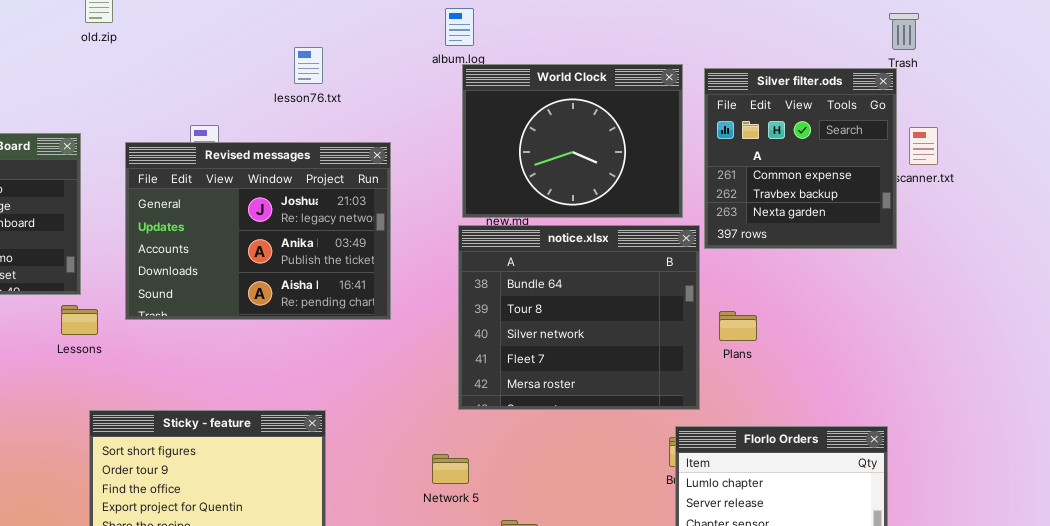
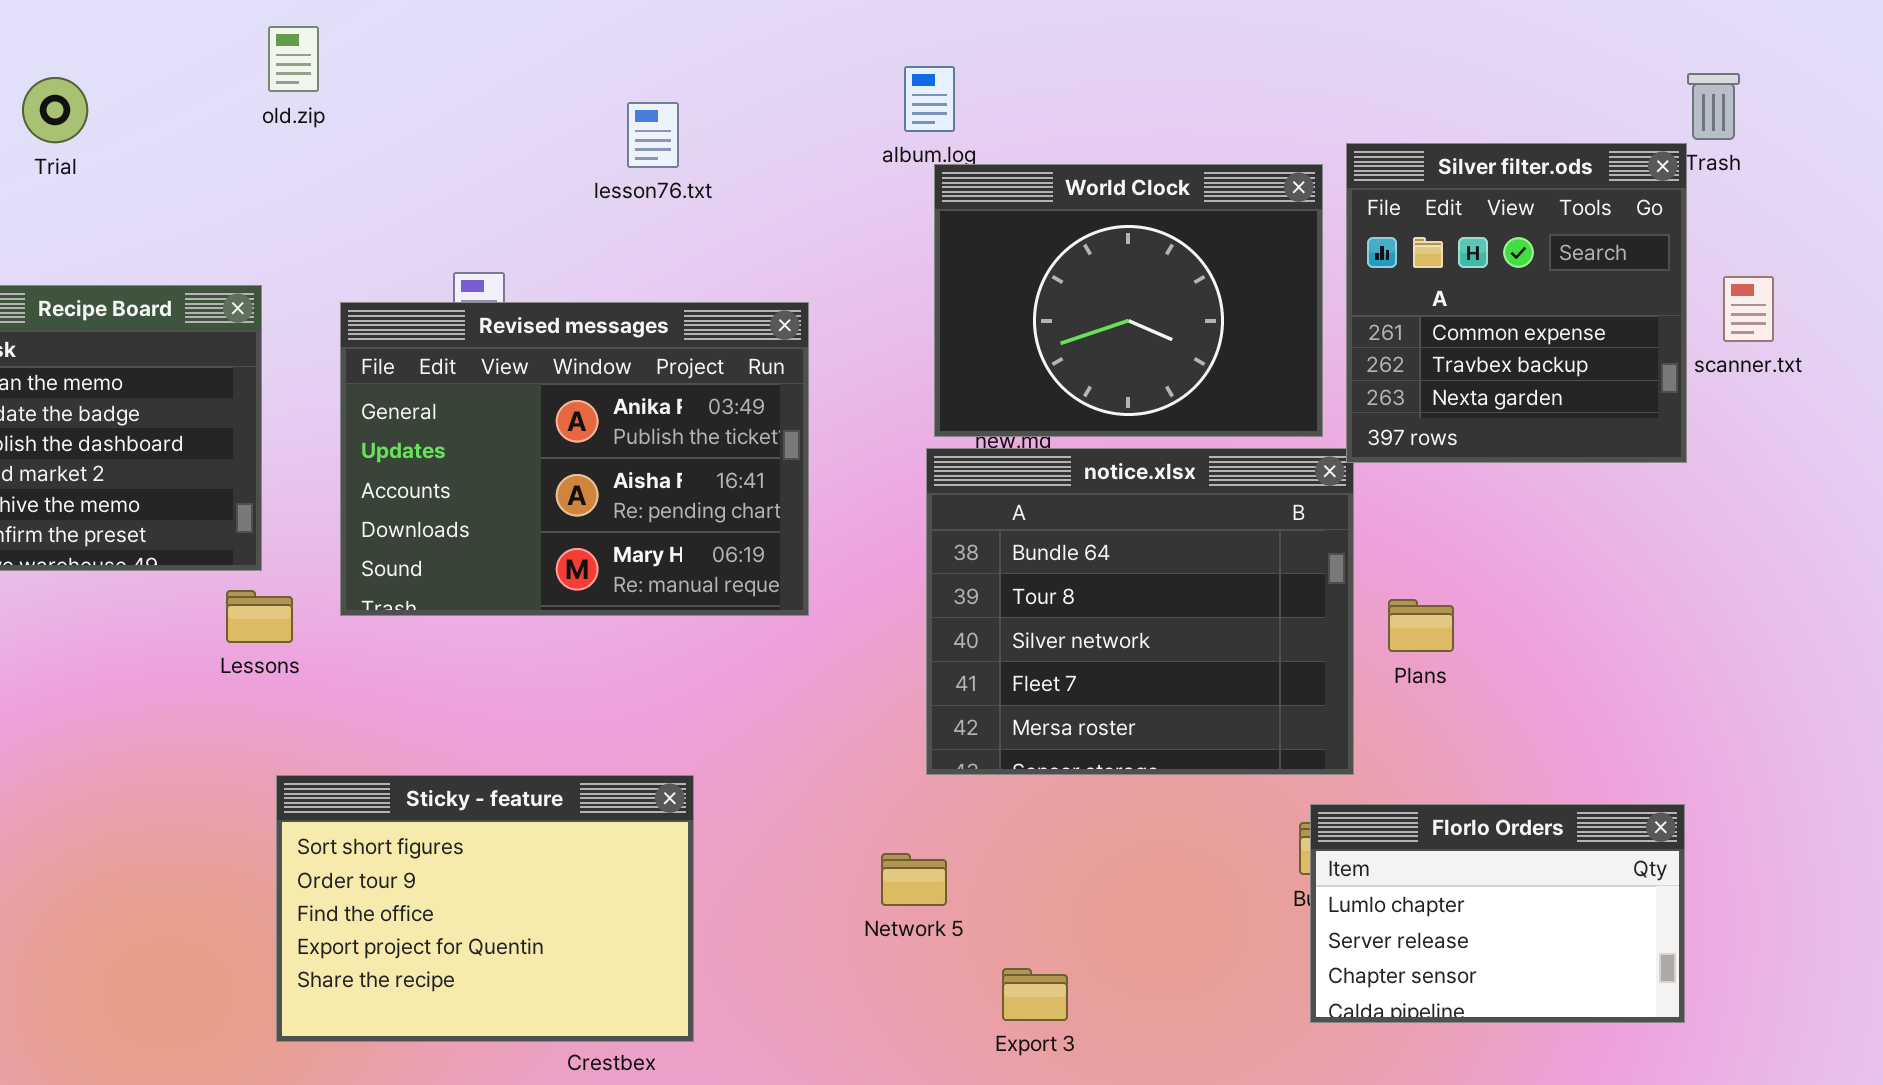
lesson76.txt: [294,47,323,84] -> [627,102,679,168], moved
Silver filter.ods: [704,68,897,249] -> [1346,143,1687,463], moved
Revised messages: [125,142,391,320] -> [340,302,809,616], scrolled down 1 row

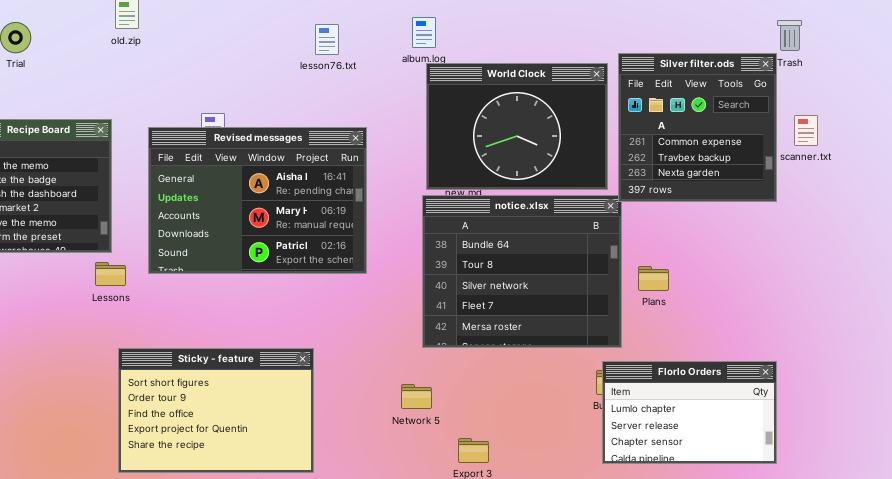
lesson76.txt: [627,102,679,168] -> [315,24,339,55], moved
Revised messages: [340,302,809,616] -> [148,127,367,274], scrolled down 1 row

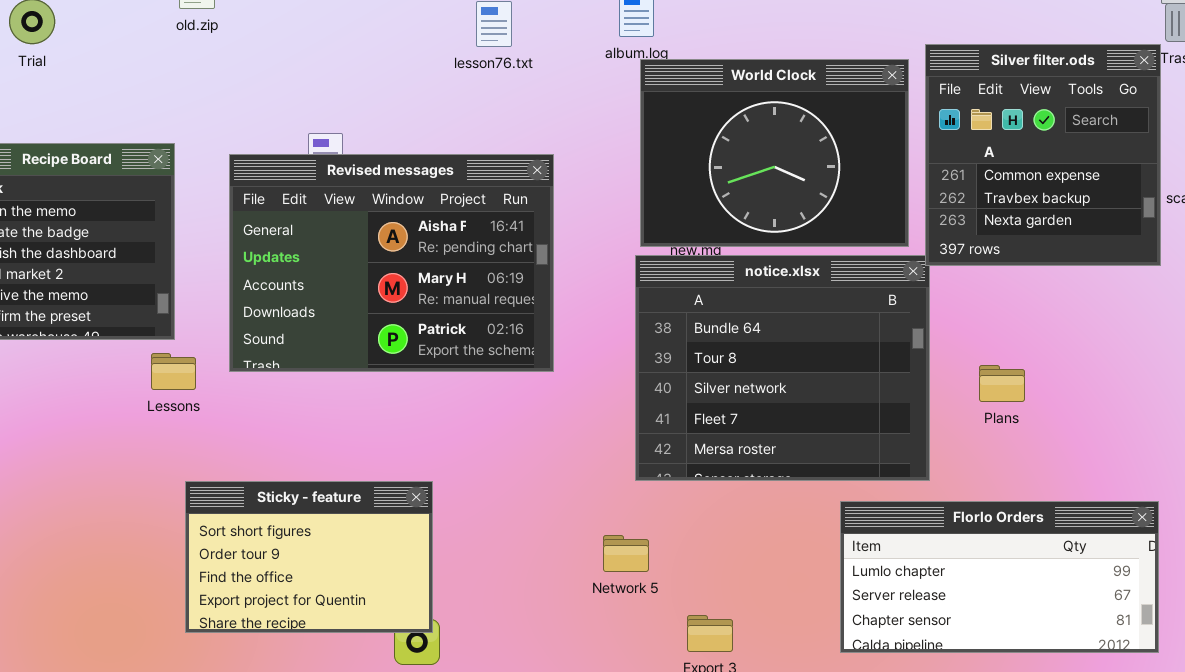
Plans: [638,266,669,291] -> [979,365,1025,402], moved
Sticky - feature: [118,348,314,473] -> [185,481,433,633], resized
Florlo Orders: [602,361,777,464] -> [840,501,1159,653], resized

